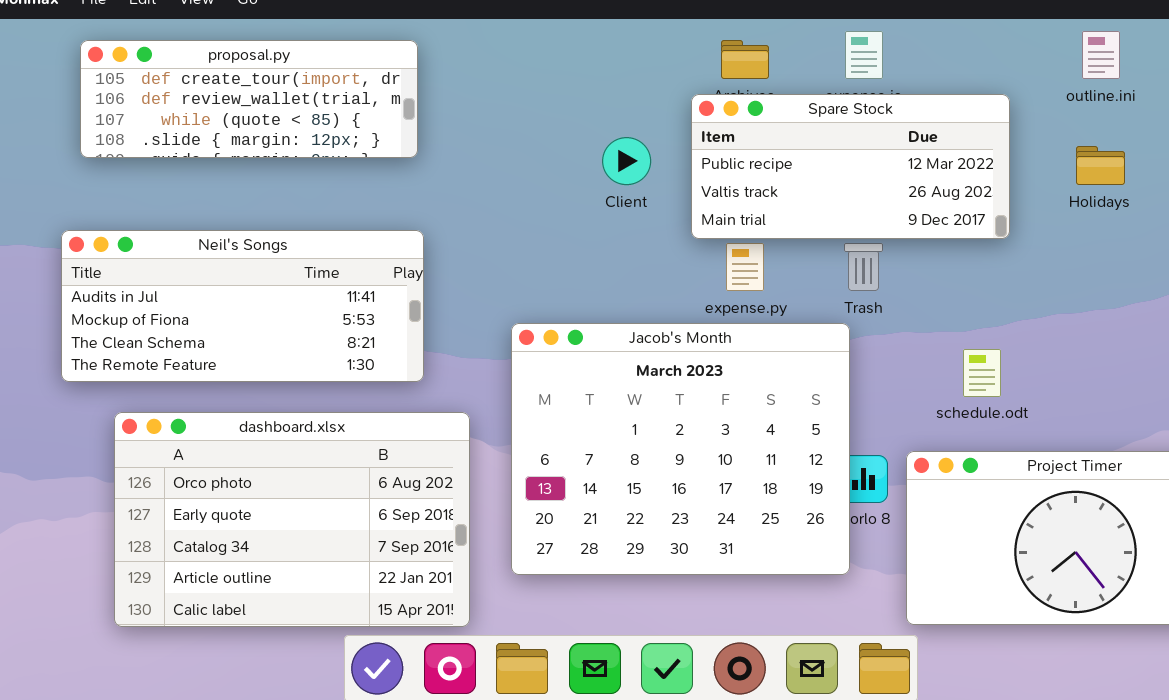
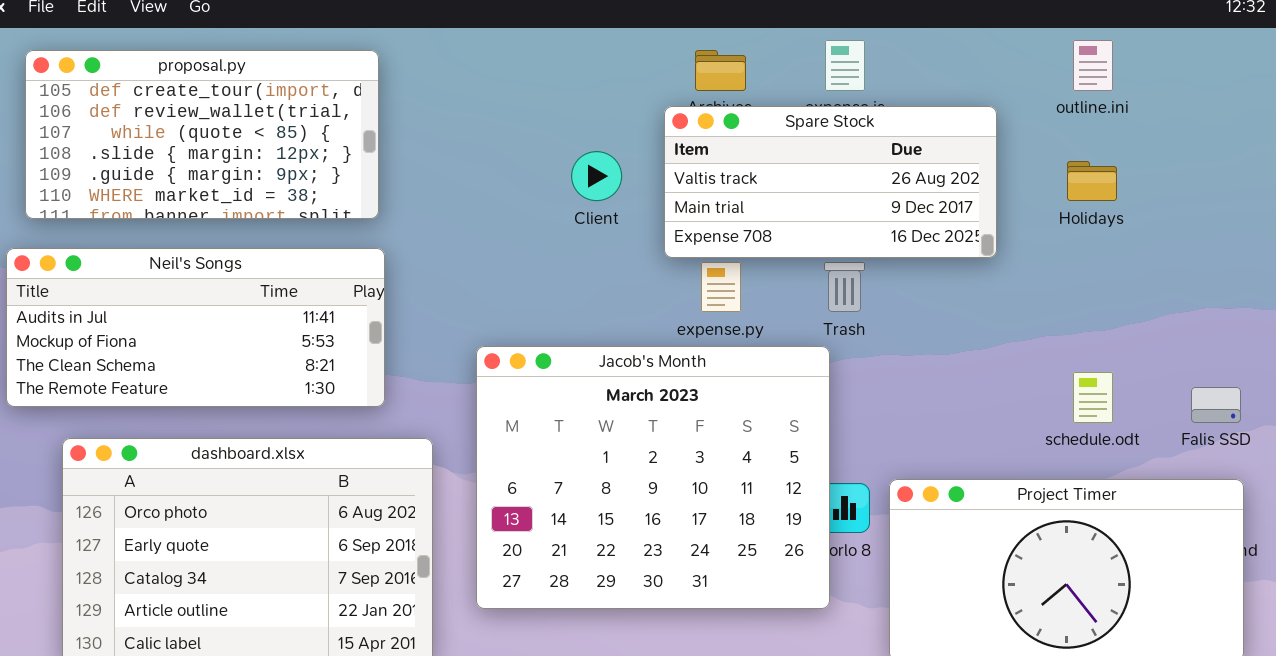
proposal.py: [80,40,418,158] -> [25,50,379,219], resized
Spare Stock: [691,94,1010,239] -> [664,106,997,258], scrolled down 1 row
schedule.odt: [963,349,1001,397] -> [1073,372,1113,423], moved

